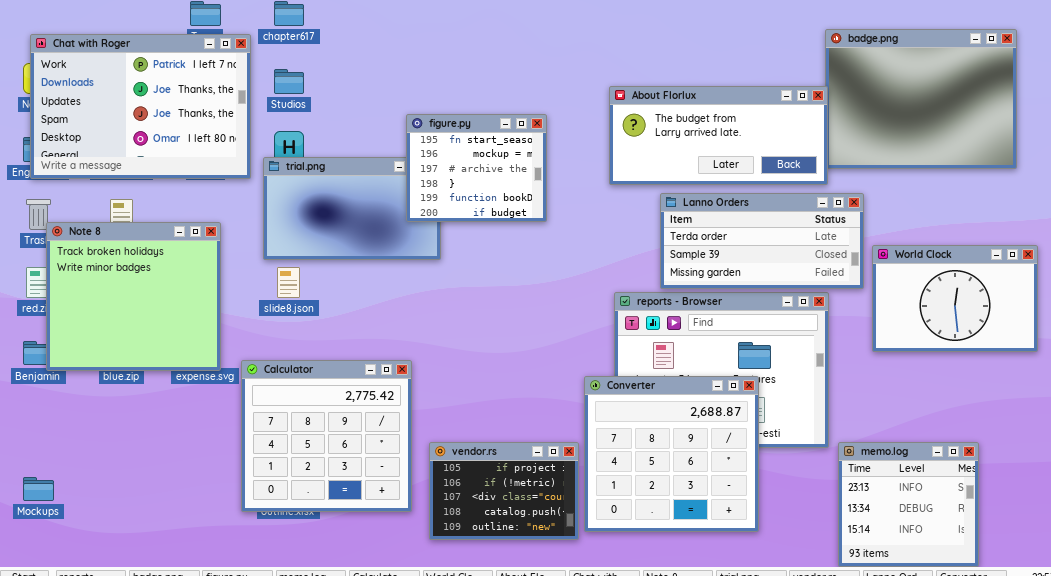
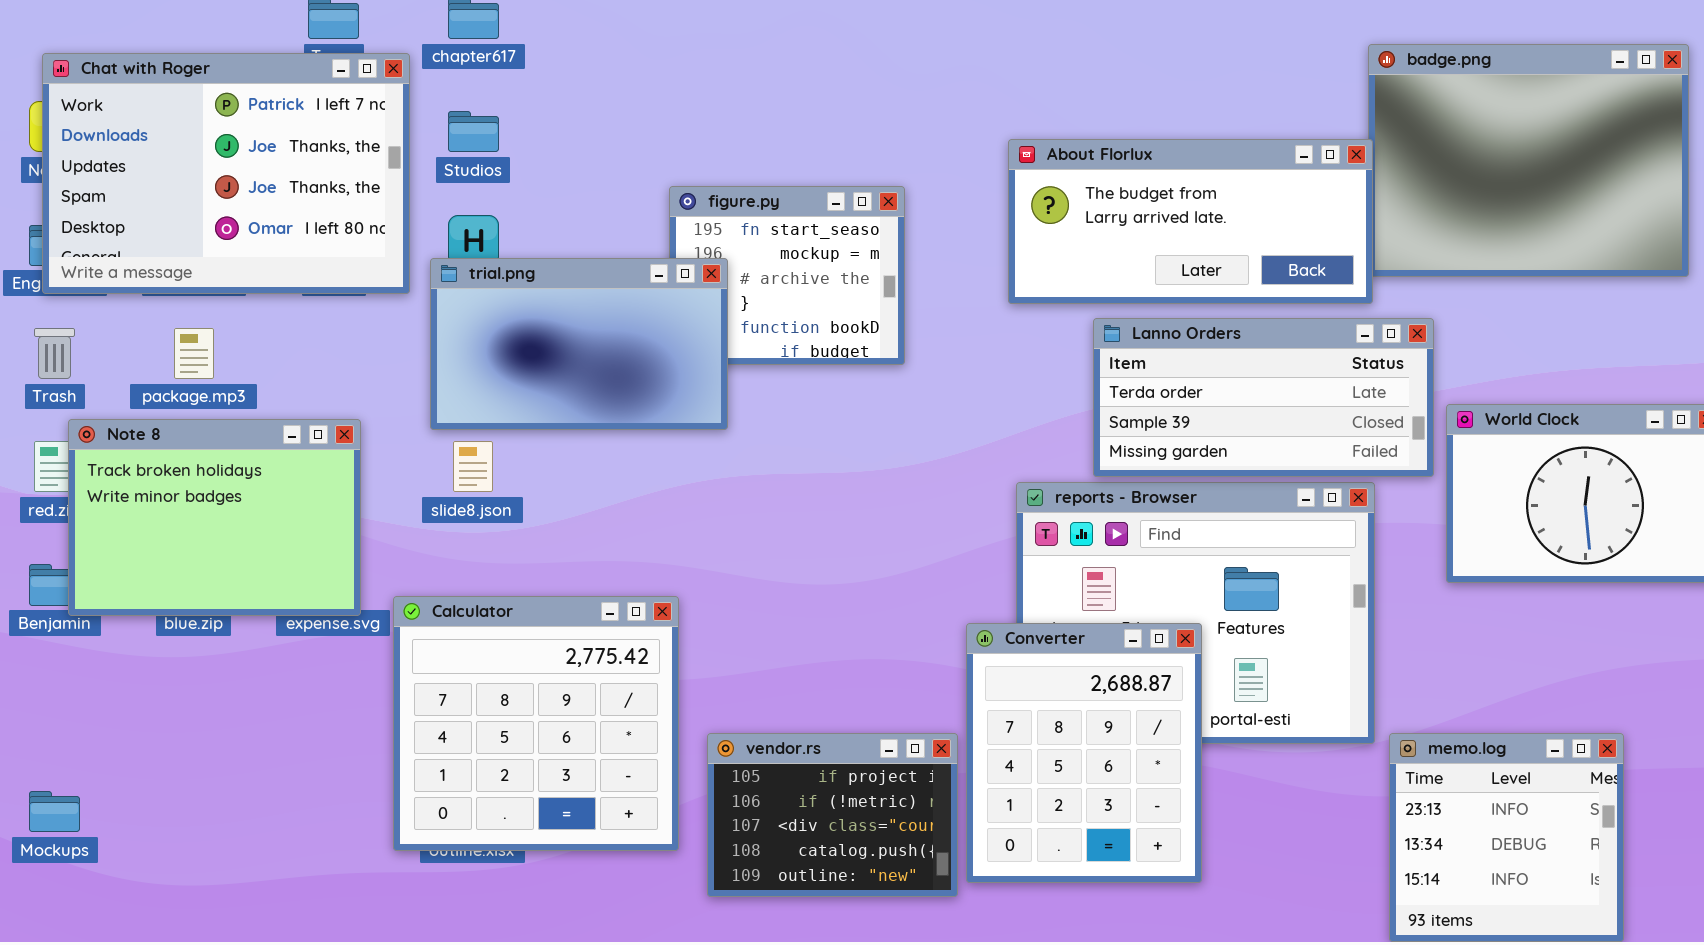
trial.png: [263,157,441,260] -> [430,258,728,430], raised
Note 8: [46,222,221,371] -> [68,419,361,616], resized
Converter: [584,376,759,532] -> [966,623,1202,883], resized

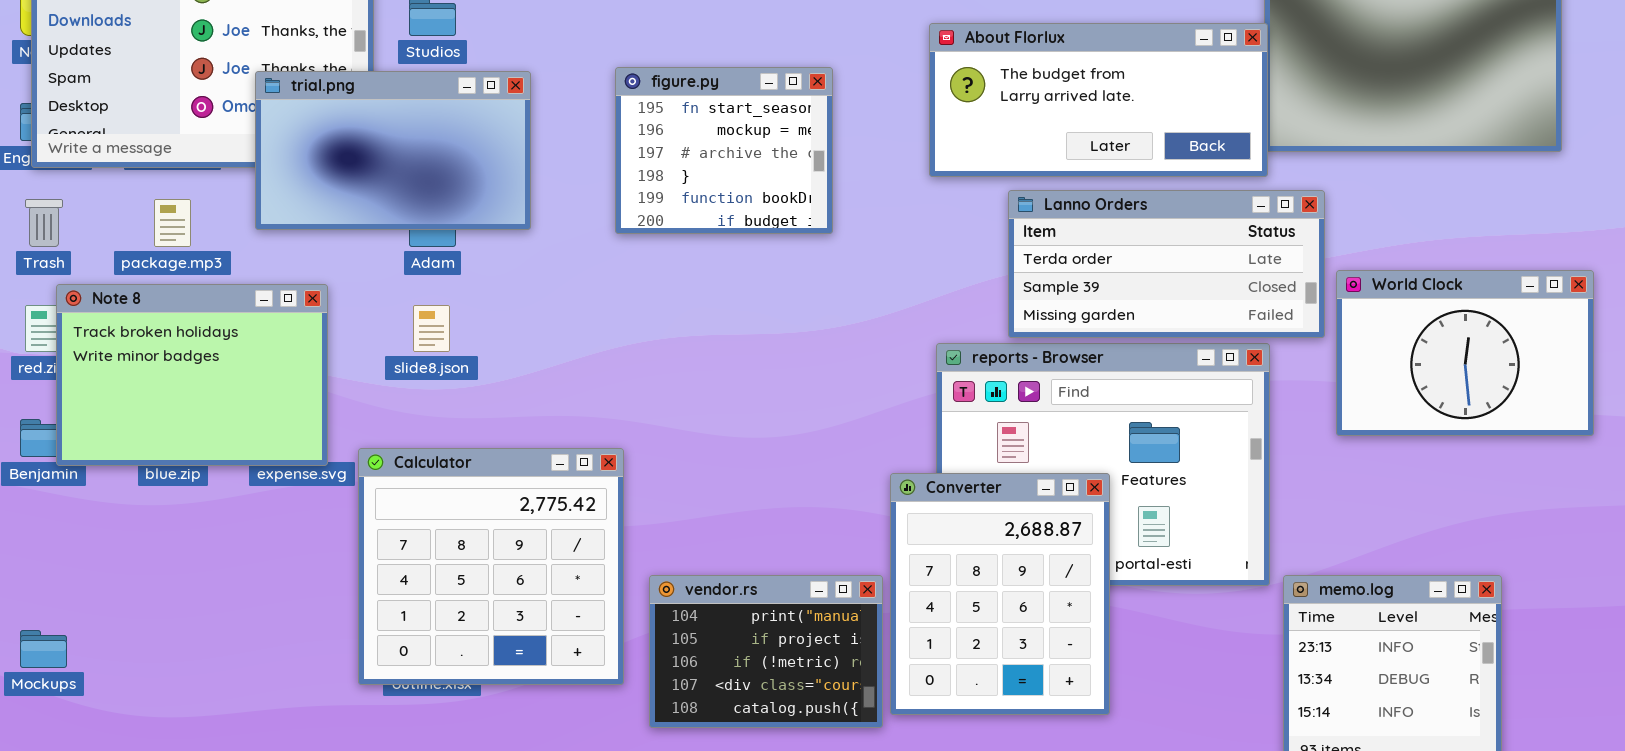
trial.png: [430,258,728,430] -> [255,71,531,230], moved
vendor.rs: [707,733,958,897] -> [649,575,883,728], scrolled up 1 row

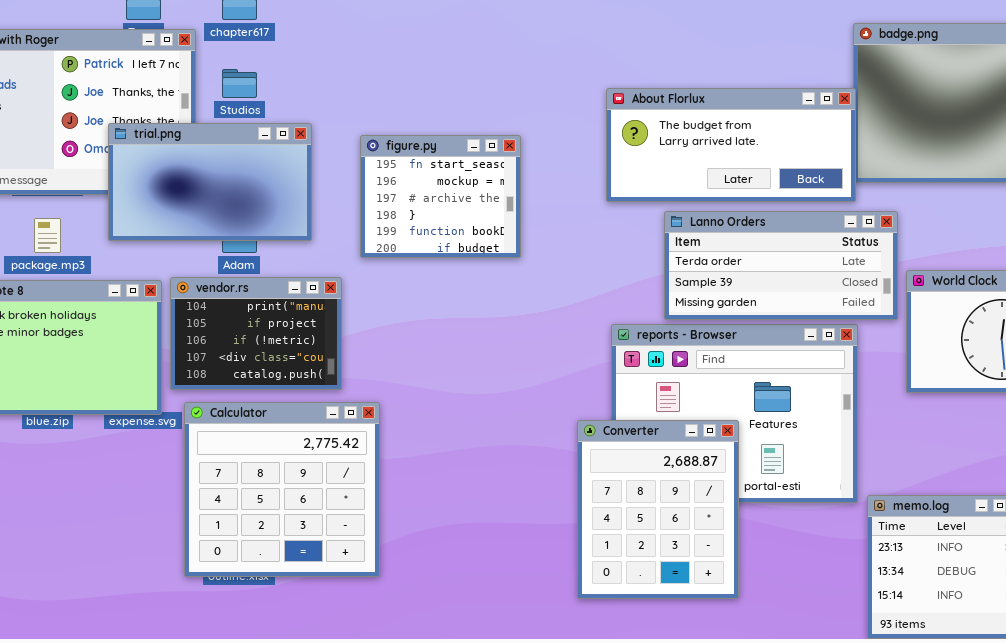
figure.py: [615,67,833,234] -> [360,135,521,258], moved
vendor.rs: [649,575,883,728] -> [170,277,342,390], moved

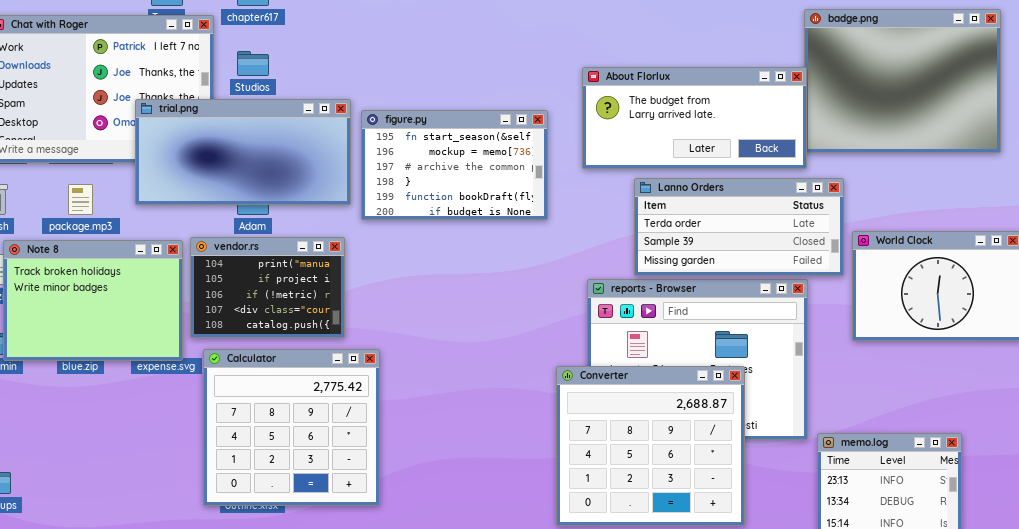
trial.png: [108,123,312,241] -> [135,99,351,205], resized
figure.py: [360,135,521,258] -> [361,110,548,220], resized
Converter: [577,420,739,599] -> [556,366,745,526], resized

